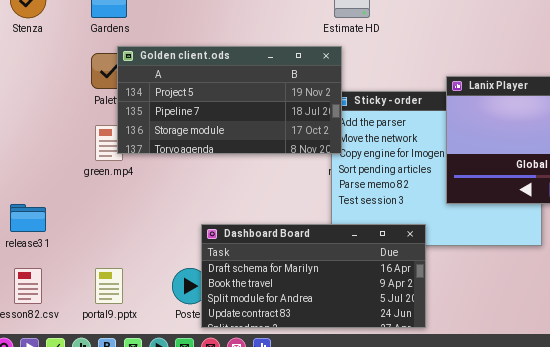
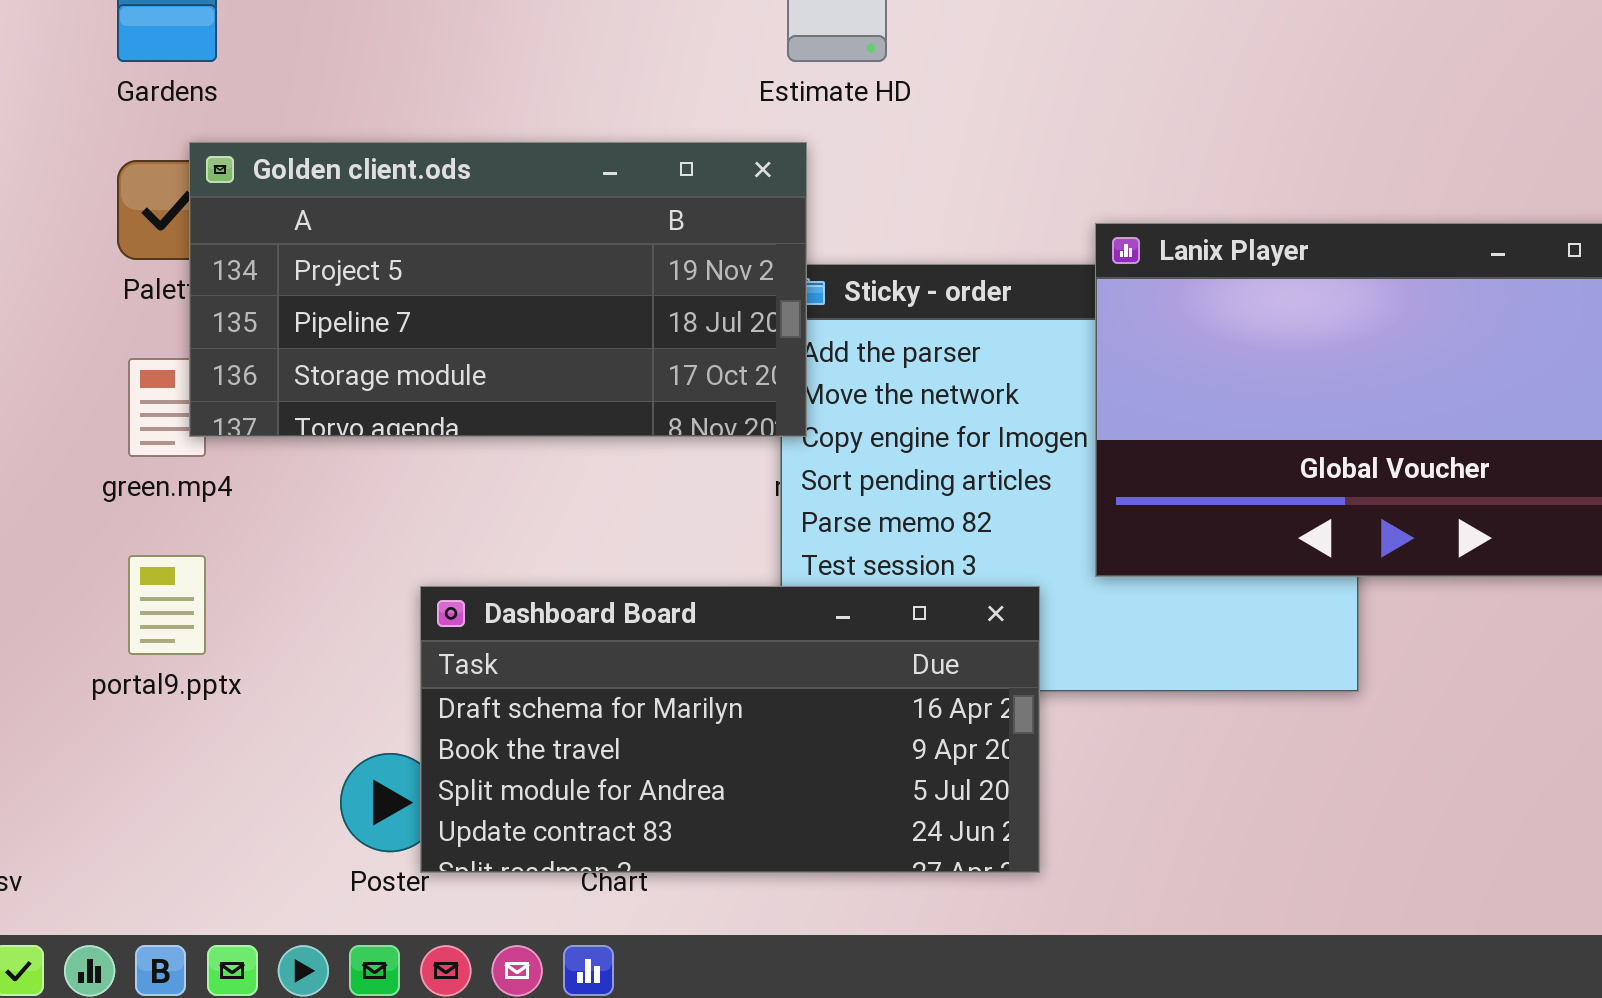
Dashboard Board: [201,224,426,328] -> [420,586,1040,873], moved
portal9.pptx: [95,268,123,304] -> [128,555,206,655], moved

